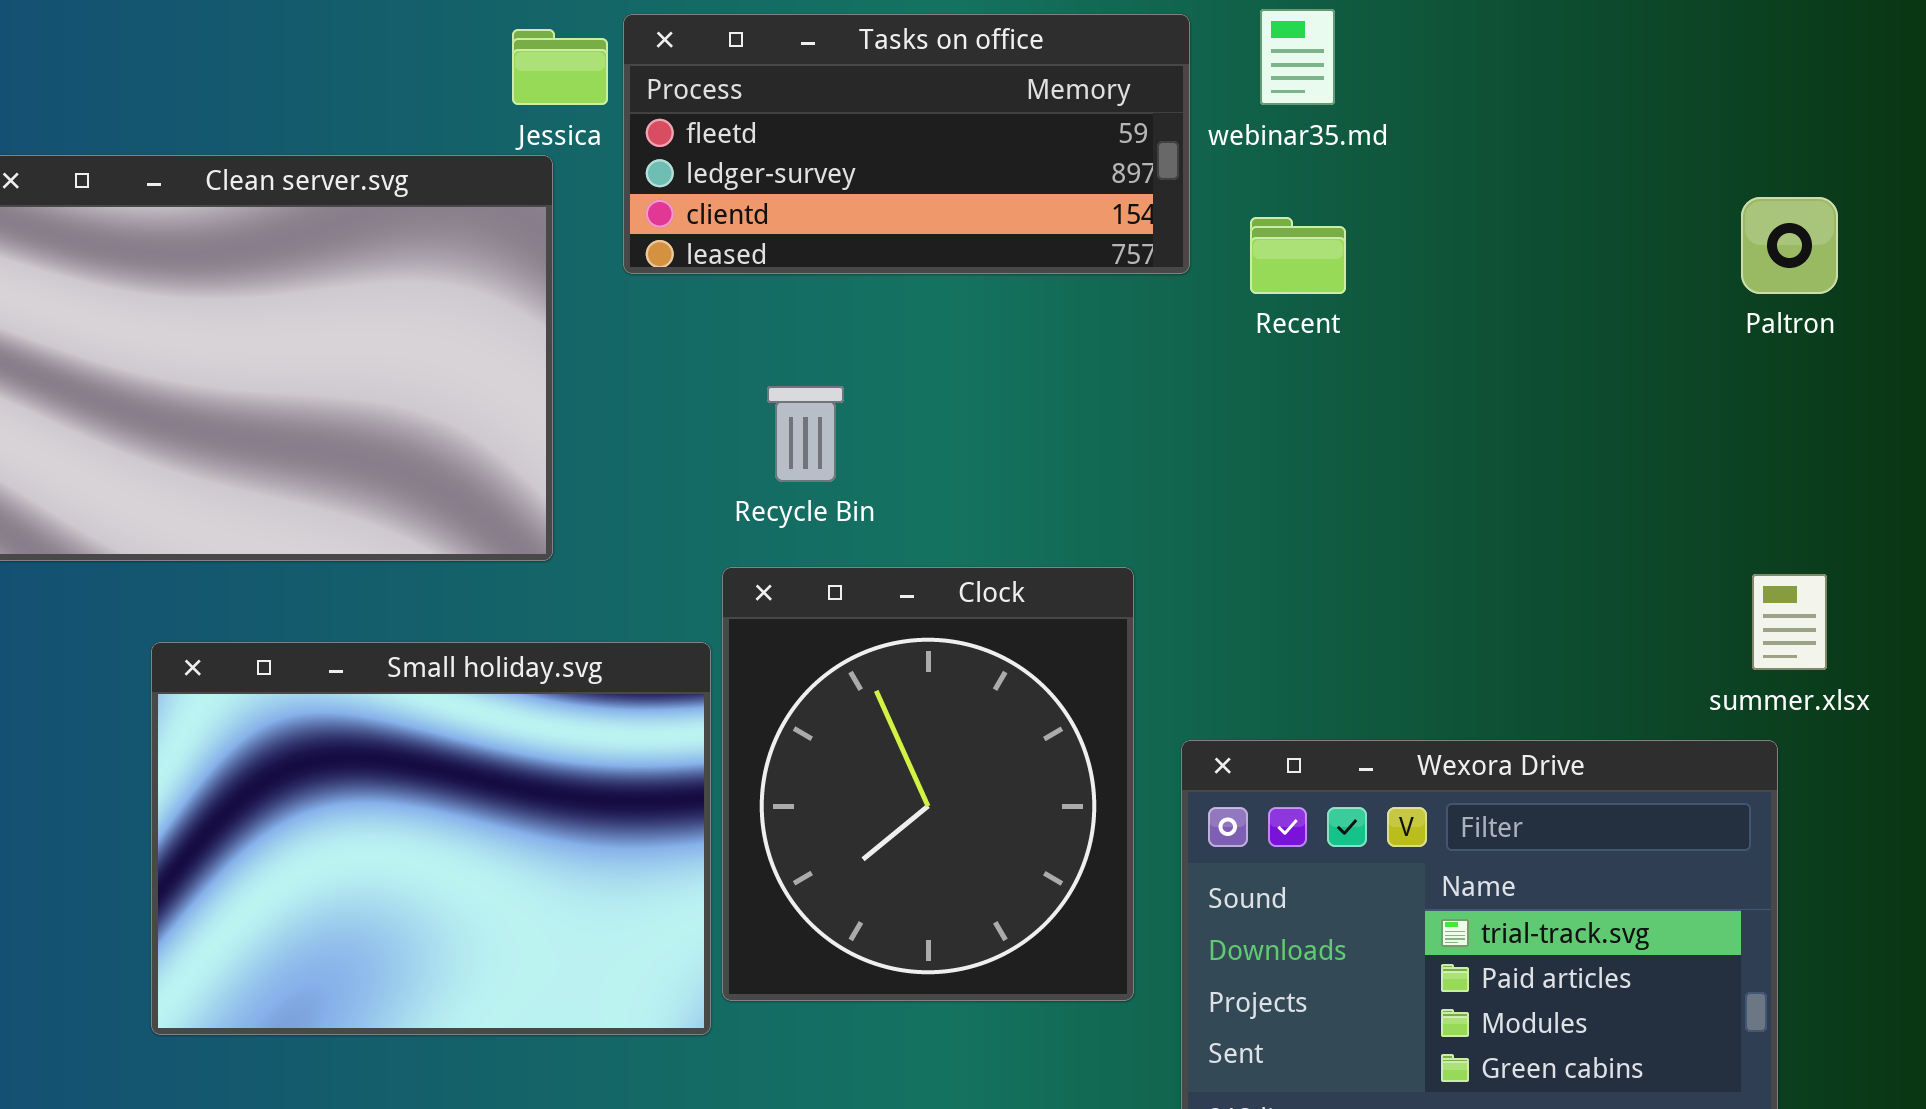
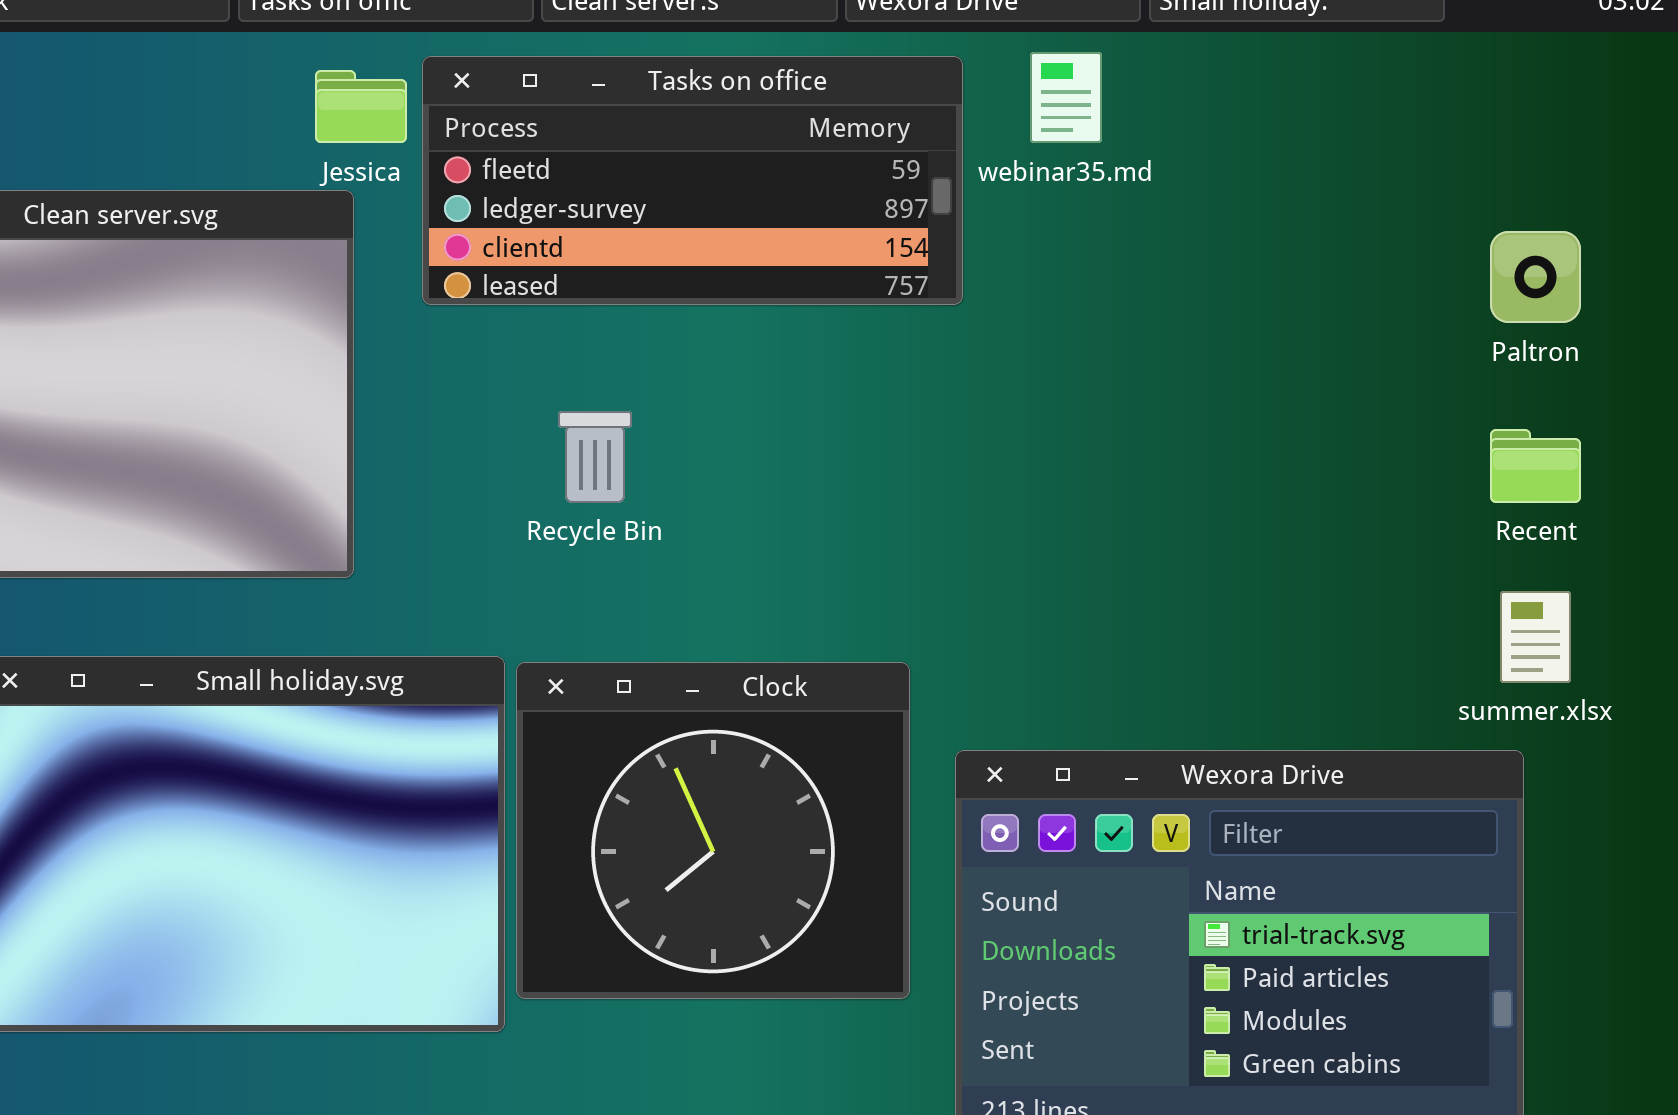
Recent: [1250,217,1346,294] -> [1490,429,1581,503], moved
Clock: [722,567,1134,1001] -> [516,662,910,999], resized

